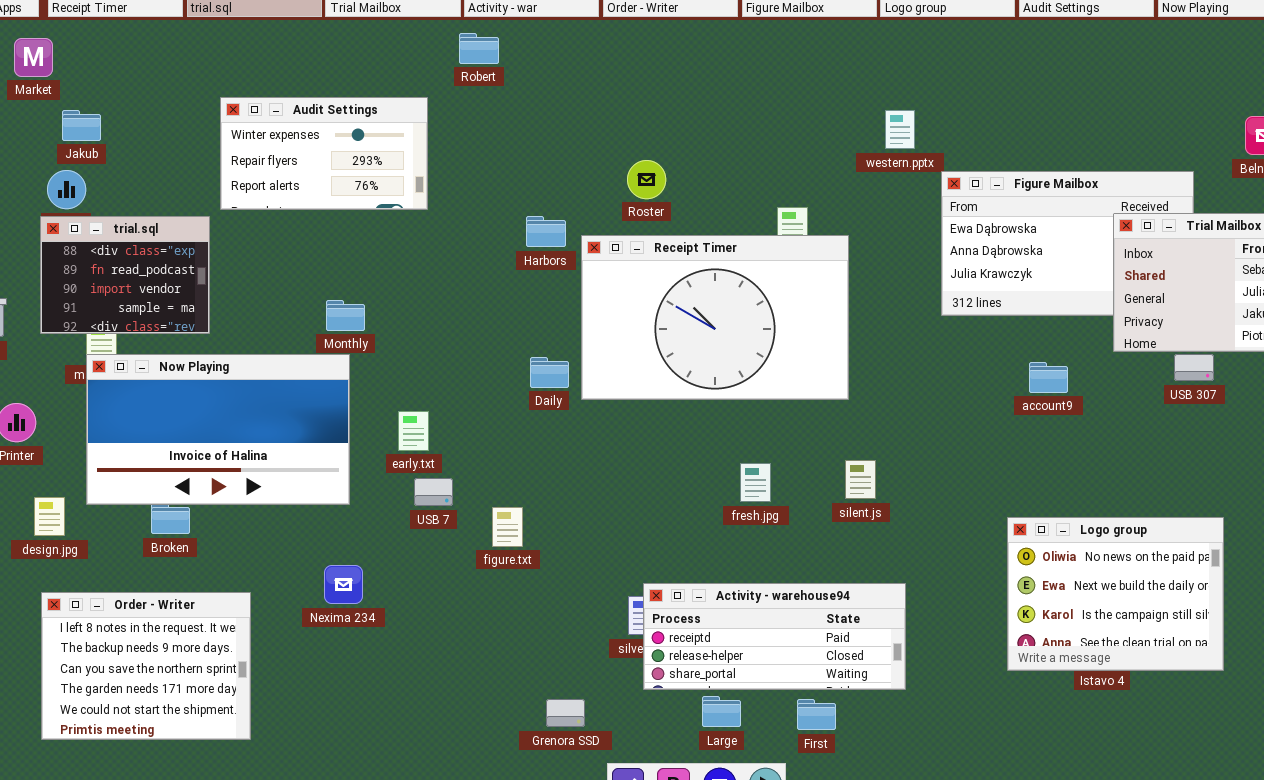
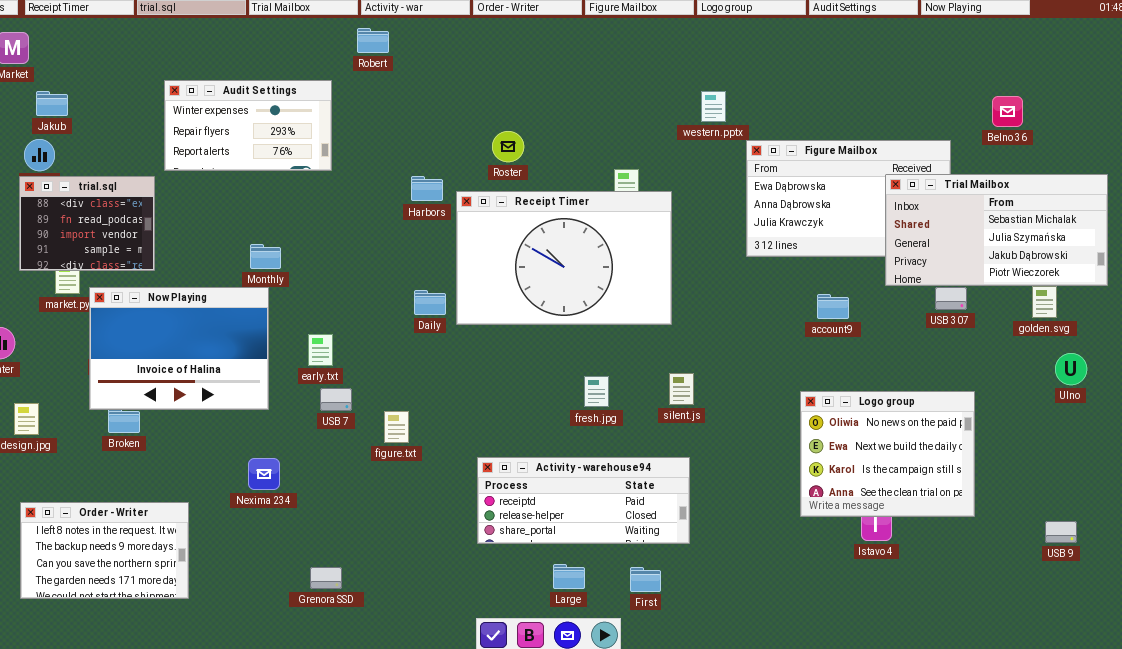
Now Playing: [86,354,350,505] -> [89,287,269,410], resized
Logo group: [1007,517,1224,671] -> [800,391,975,517], moved
Activity - warehouse94: [643,583,906,690] -> [477,457,690,544], moved
Order - Writer: [41,592,251,740] -> [20,502,189,599], resized
Grenora SSD: [546,699,585,727] -> [310,567,342,589], moved

